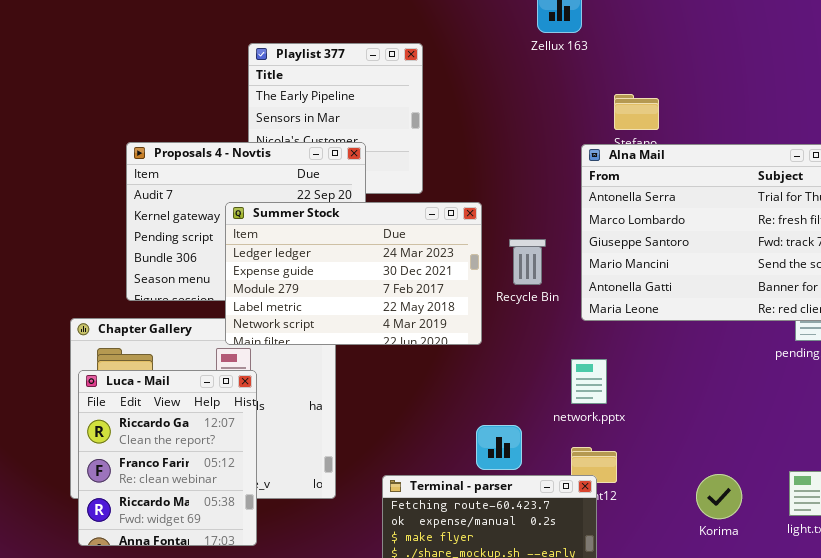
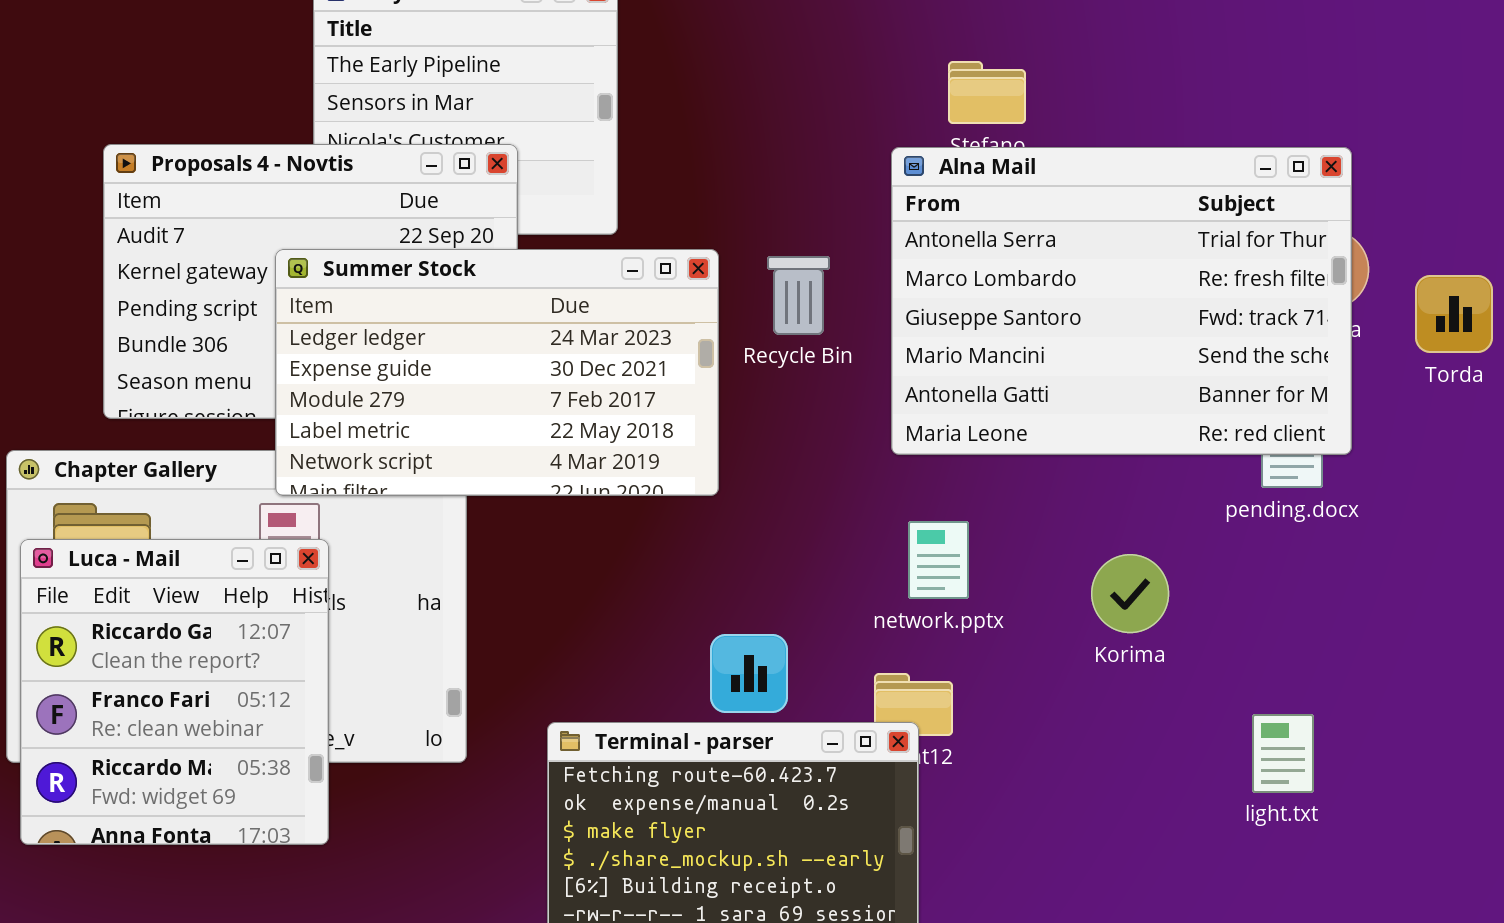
Recycle Bin: [509,239,546,285] -> [767,256,830,335], moved
network.pptx: [571,359,607,404] -> [908,521,969,599], moved
Korima: [696,474,742,519] -> [1091,554,1169,633], moved

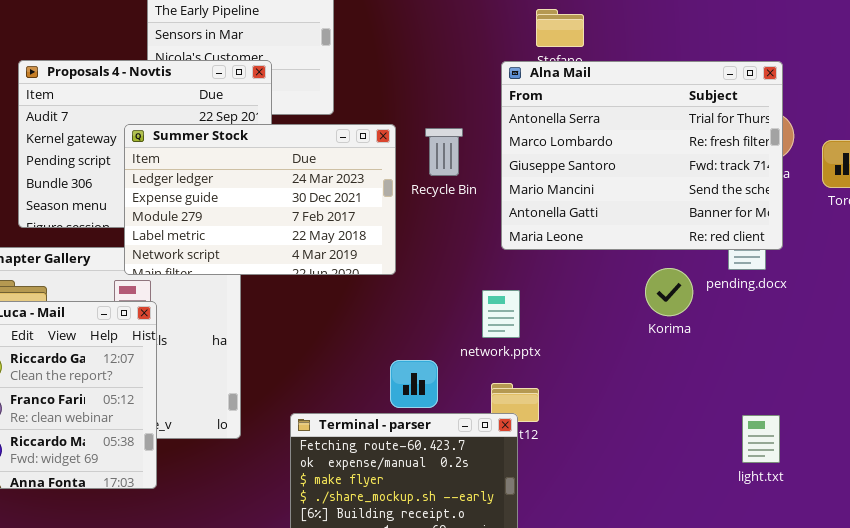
network.pptx: [908,521,969,599] -> [482,290,520,338], moved
Korima: [1091,554,1169,633] -> [645,268,693,316], moved
light.txt: [1252,714,1314,793] -> [742,415,780,463], moved

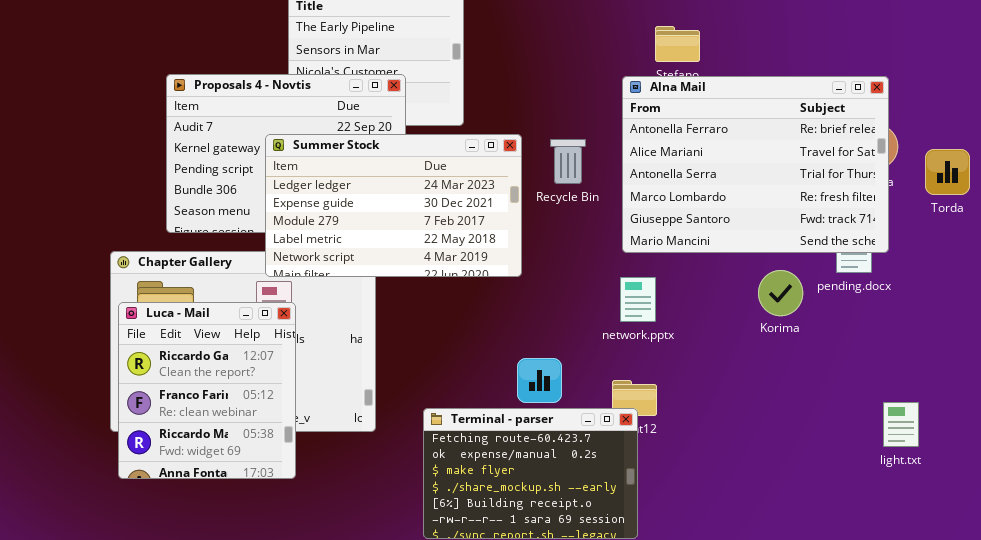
Alna Mail: [501,61,783,250] -> [622,76,889,253], scrolled up 2 rows
network.pptx: [482,290,520,338] -> [620,277,656,322], moved
light.txt: [742,415,780,463] -> [883,402,919,447], moved

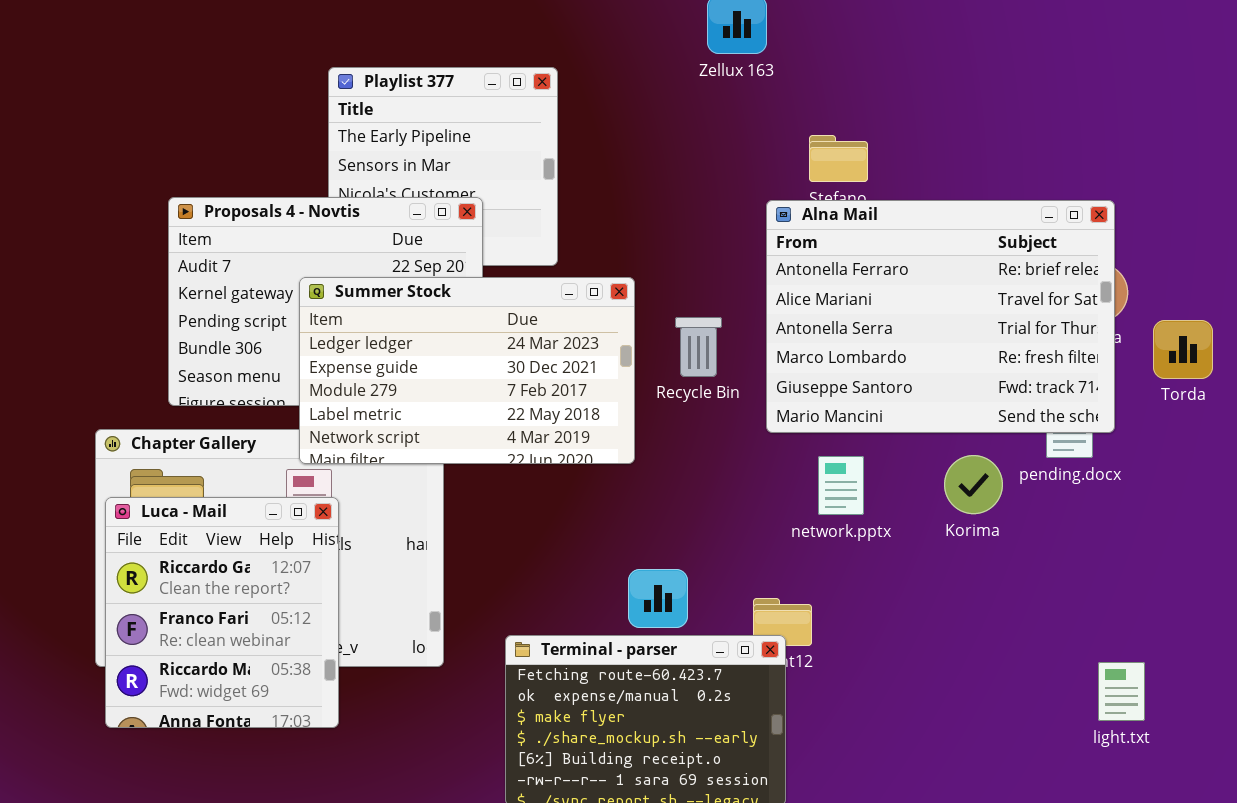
Recycle Bin: [550,139,586,184] -> [675,317,722,377], moved
Torda: [925,149,970,195] -> [1153,320,1213,379], moved
network.pptx: [620,277,656,322] -> [818,456,864,515], moved
light.txt: [883,402,919,447] -> [1098,662,1145,721], moved

